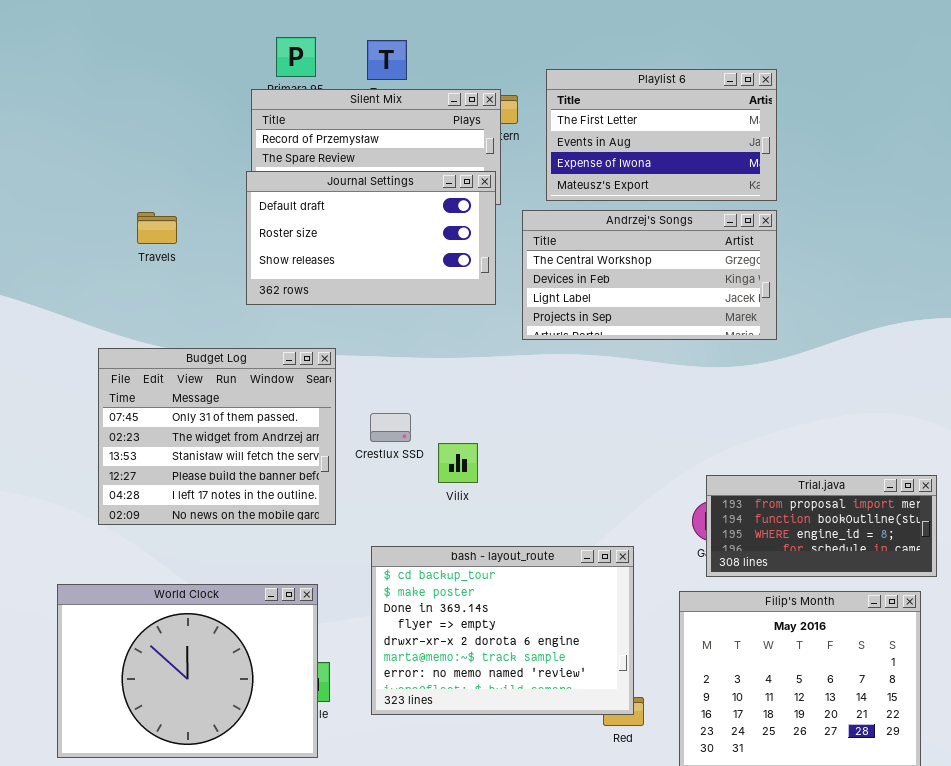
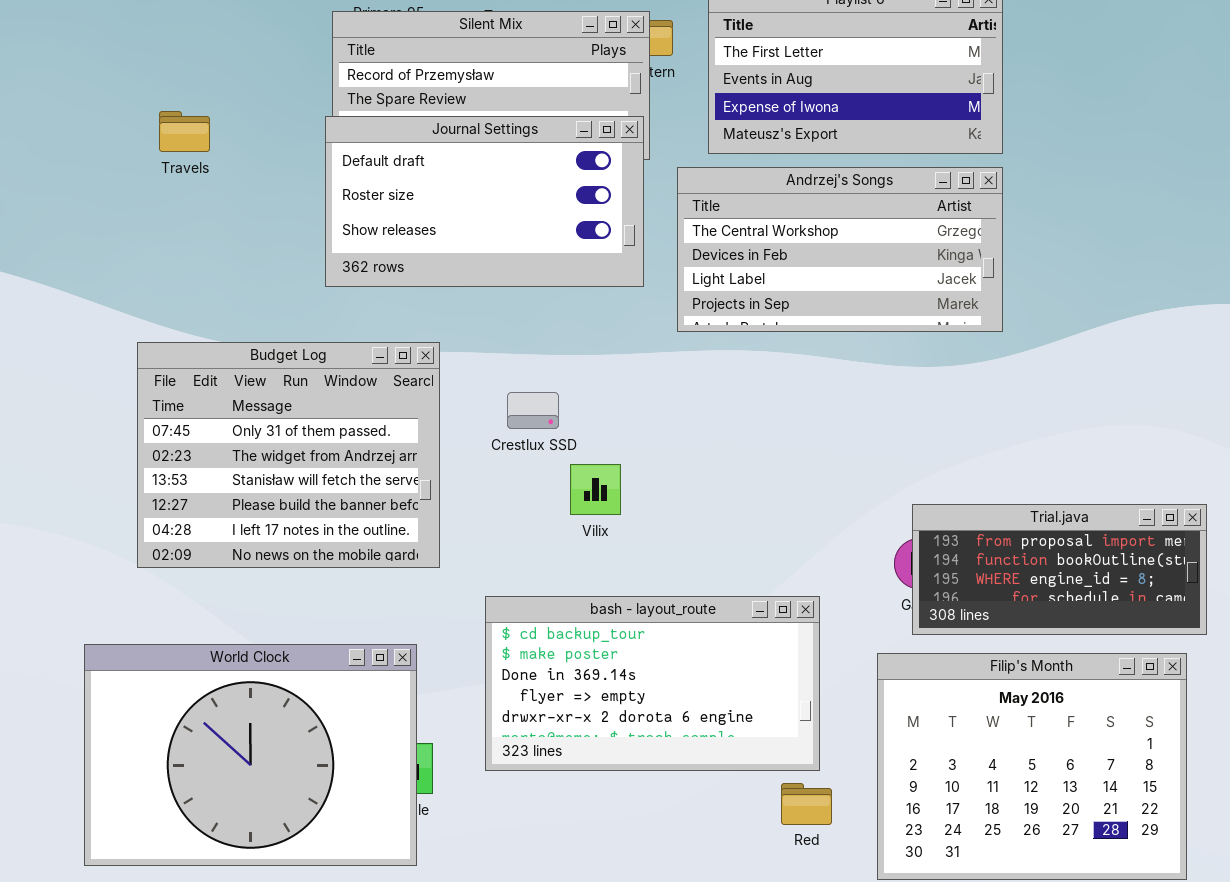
Travels: [137,212,177,244] -> [159,111,210,152], moved
Crestlux SSD: [370,413,411,442] -> [507,392,559,429], moved
bash - layout_route: [371,546,634,715] -> [485,596,820,771], resized

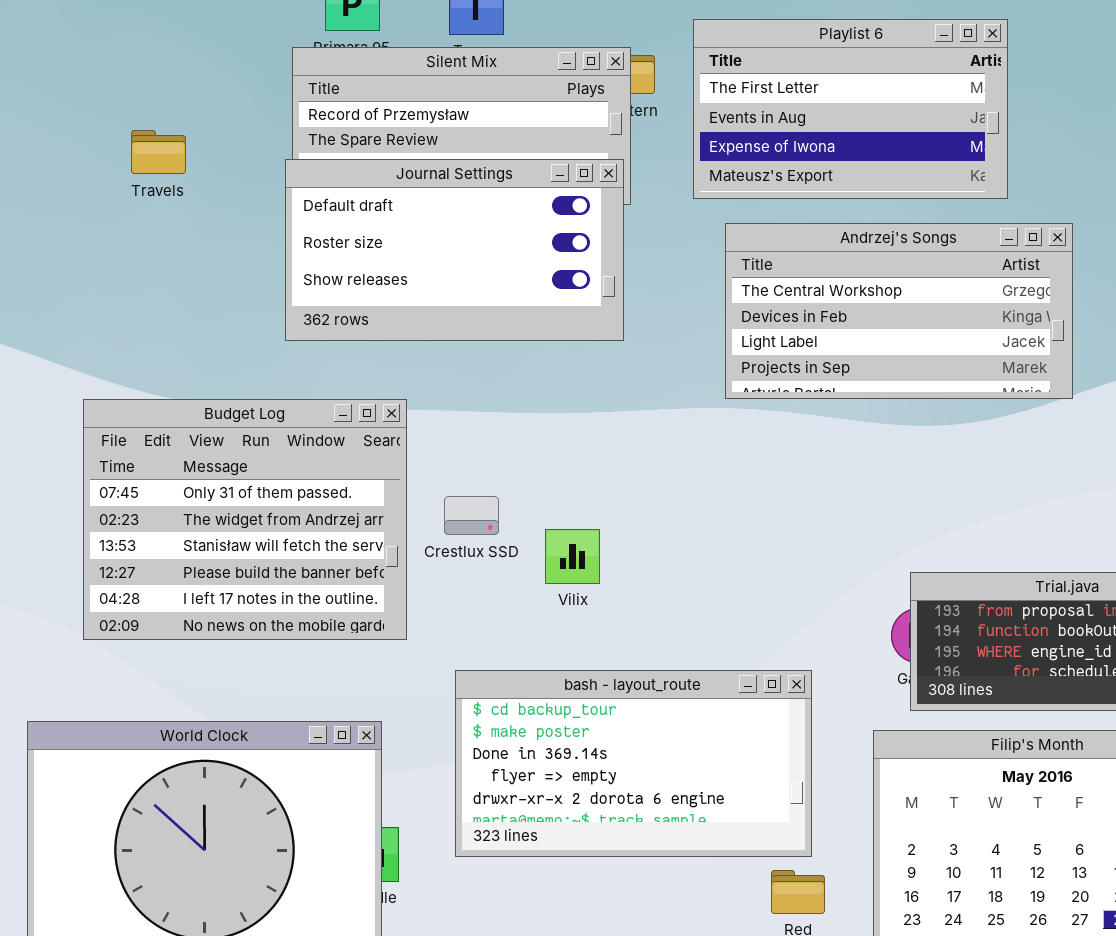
Travels: [159,111,210,152] -> [131,130,186,174], moved
Andrzej's Songs: [677,167,1003,332] -> [725,223,1073,399], moved
Crestlux SSD: [507,392,559,429] -> [444,496,499,535], moved

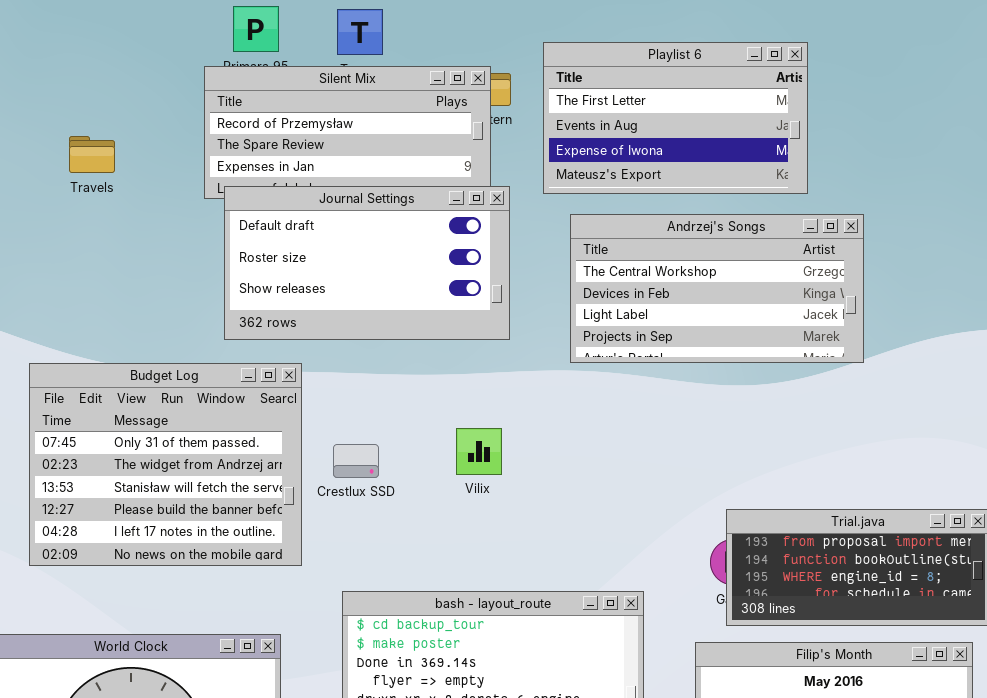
Journal Settings: [285,159,624,341] -> [224,186,510,340], moved
Vilix: [545,529,600,584] -> [456,428,502,475], moved

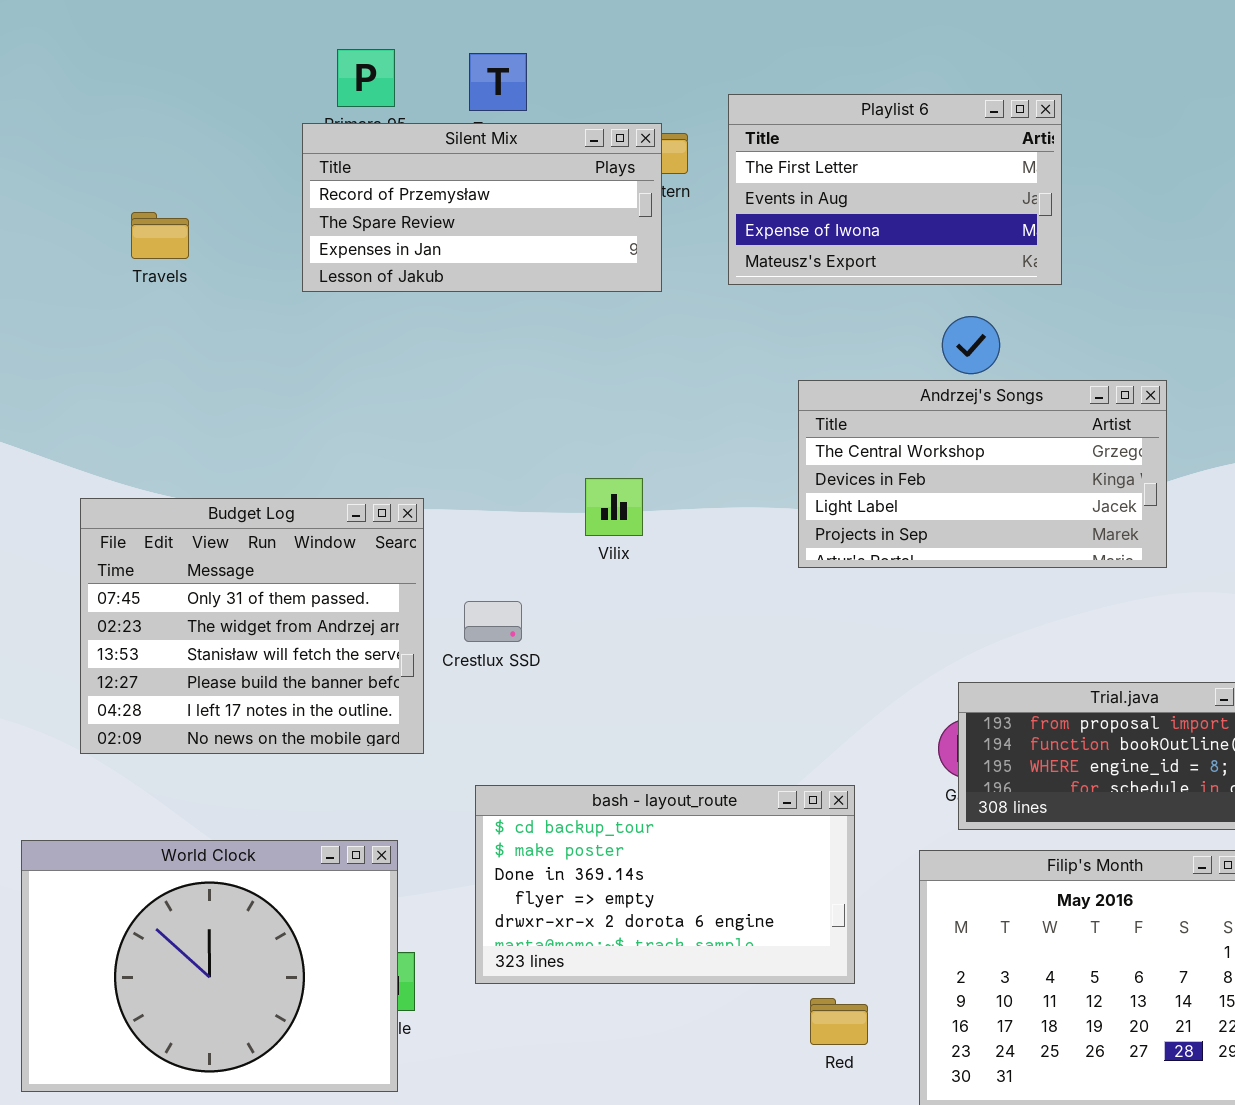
Journal Settings: [224,186,510,340] -> none, closed
Andrzej's Songs: [570,214,864,363] -> [798,380,1167,568], moved
Vilix: [456,428,502,475] -> [585,478,643,536], moved

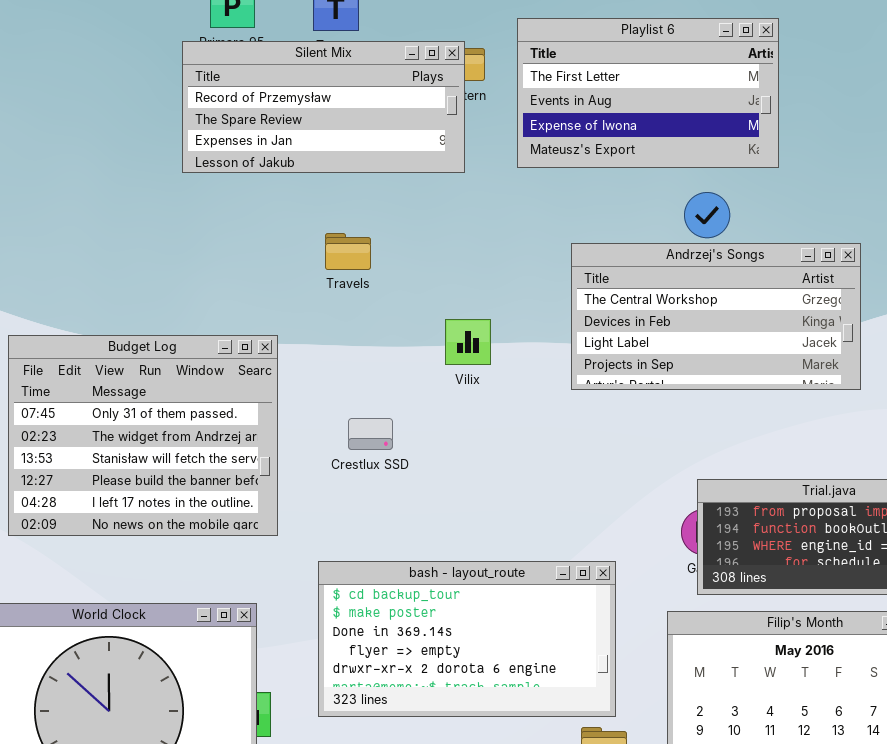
Travels: [131,212,189,259] -> [325,233,371,270], moved
Vilix: [585,478,643,536] -> [445,319,491,365], moved
Crestlux SSD: [464,601,522,642] -> [348,418,393,450], moved

